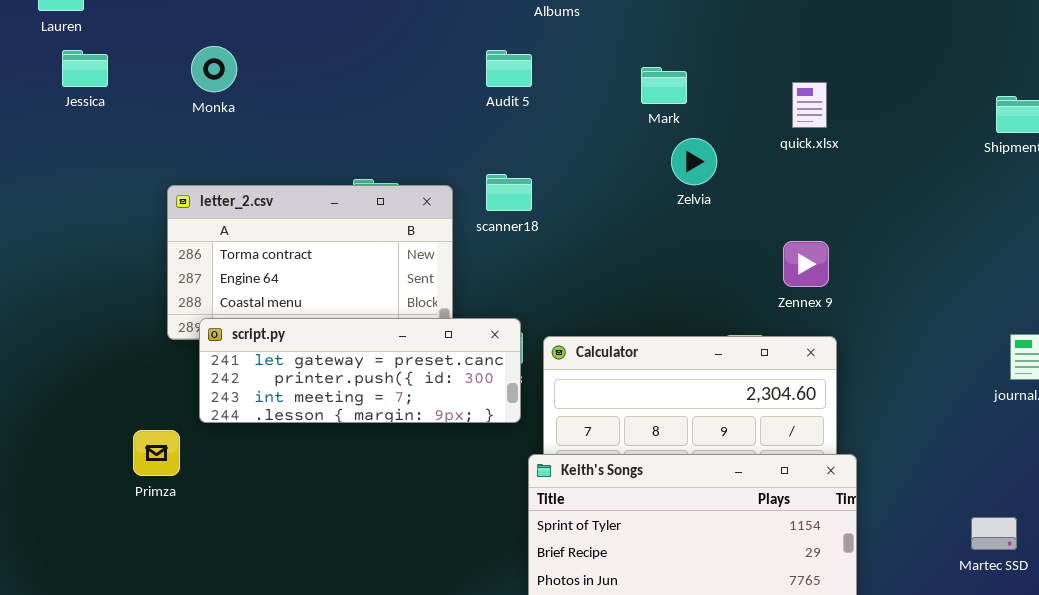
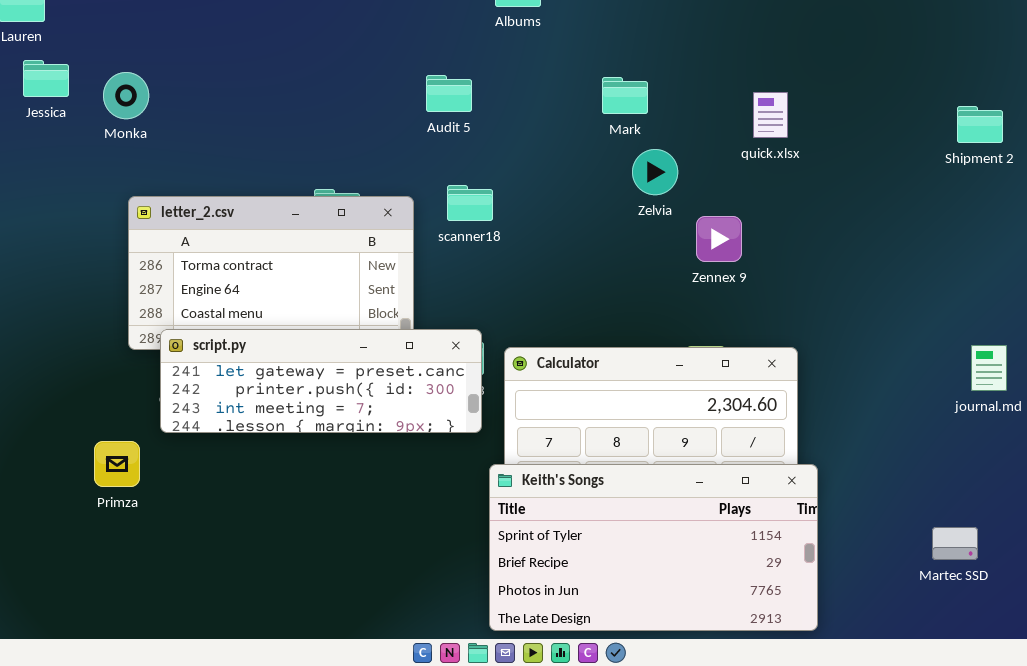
Monka: [191,46,237,92] -> [103,72,149,119], moved
Audit 5: [486,50,532,87] -> [426,75,472,112], moved
Zennex 9: [783,241,829,287] -> [696,216,742,262], moved

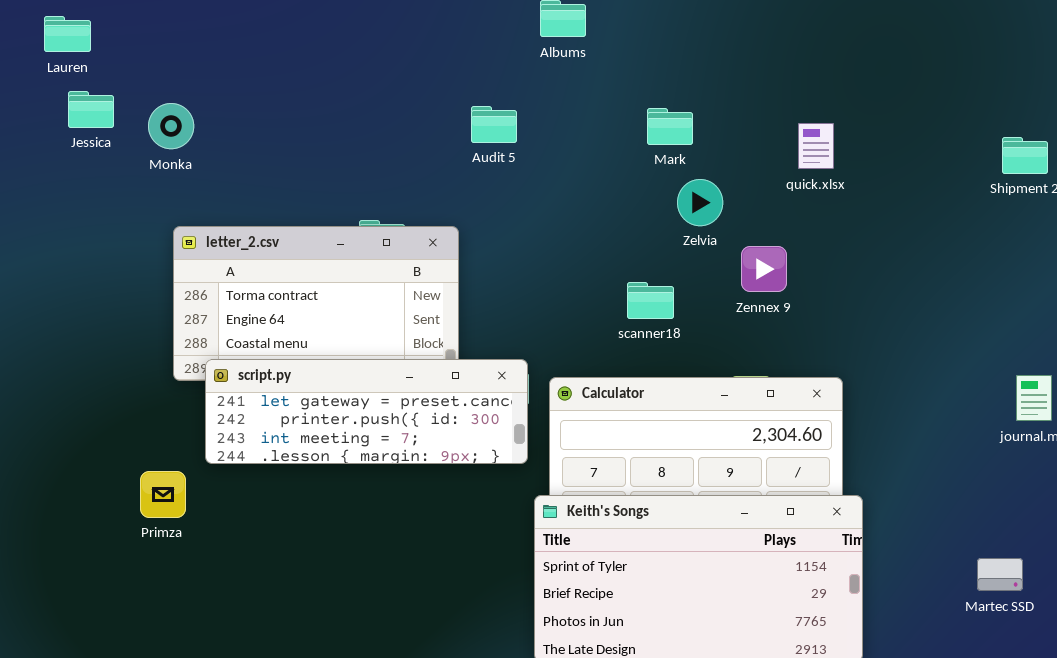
scanner18: [447,185,493,221] -> [627,282,674,319], moved

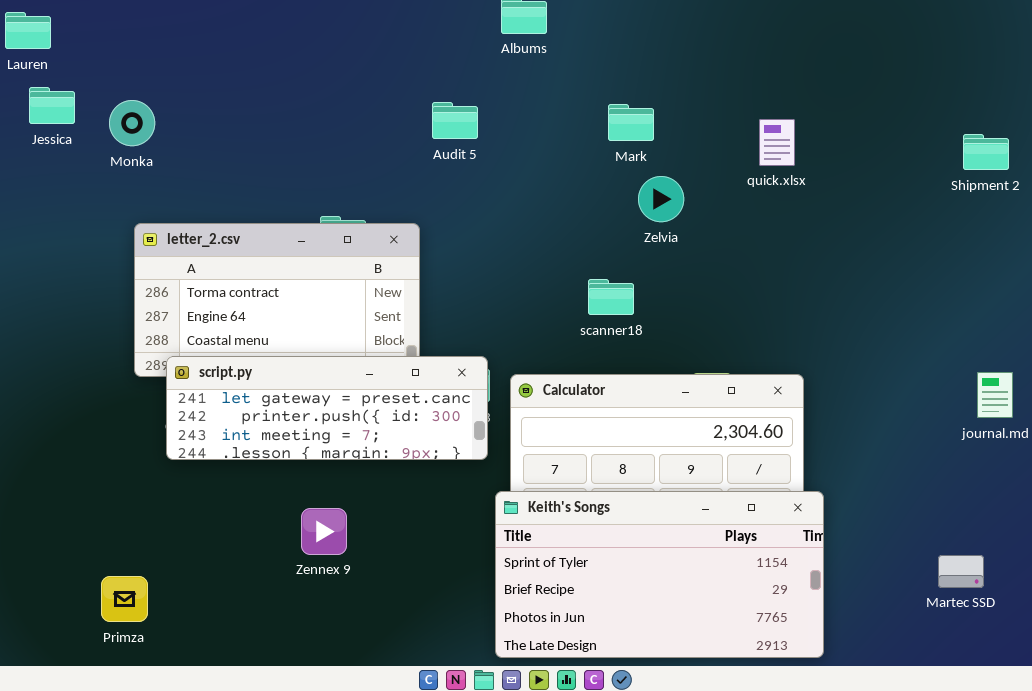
Zennex 9: [741,246,787,292] -> [301,508,347,555], moved
Primza: [140,471,186,518] -> [101,576,148,622], moved

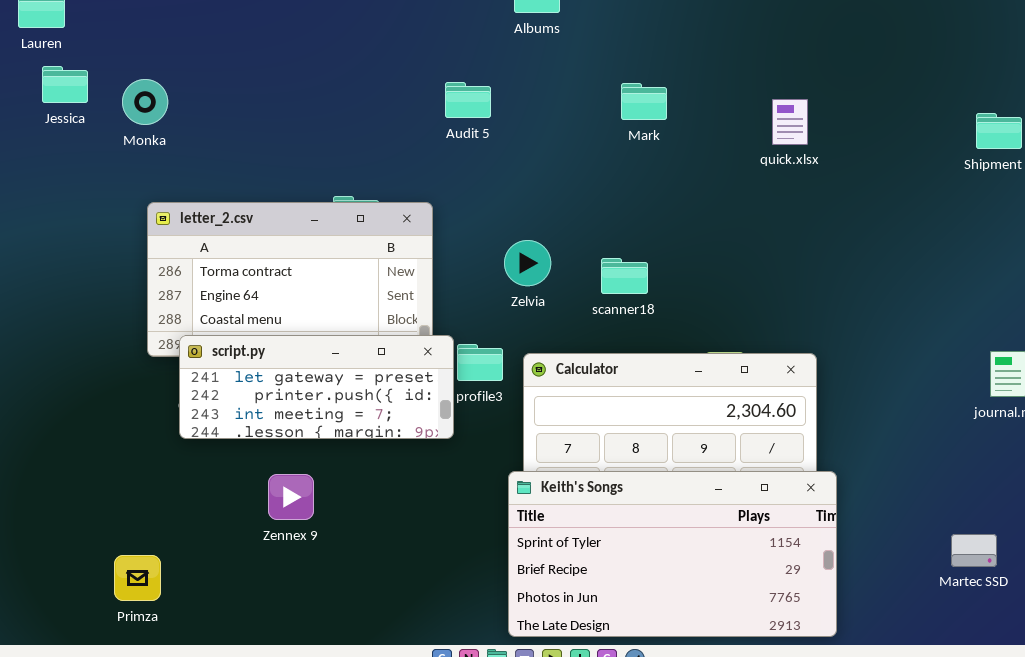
Zelvia: [638,176,684,222] -> [504,240,551,286], moved
script.py: [166,356,488,460] -> [179,335,454,439], resized
Zennex 9: [301,508,347,555] -> [268,474,314,520], moved

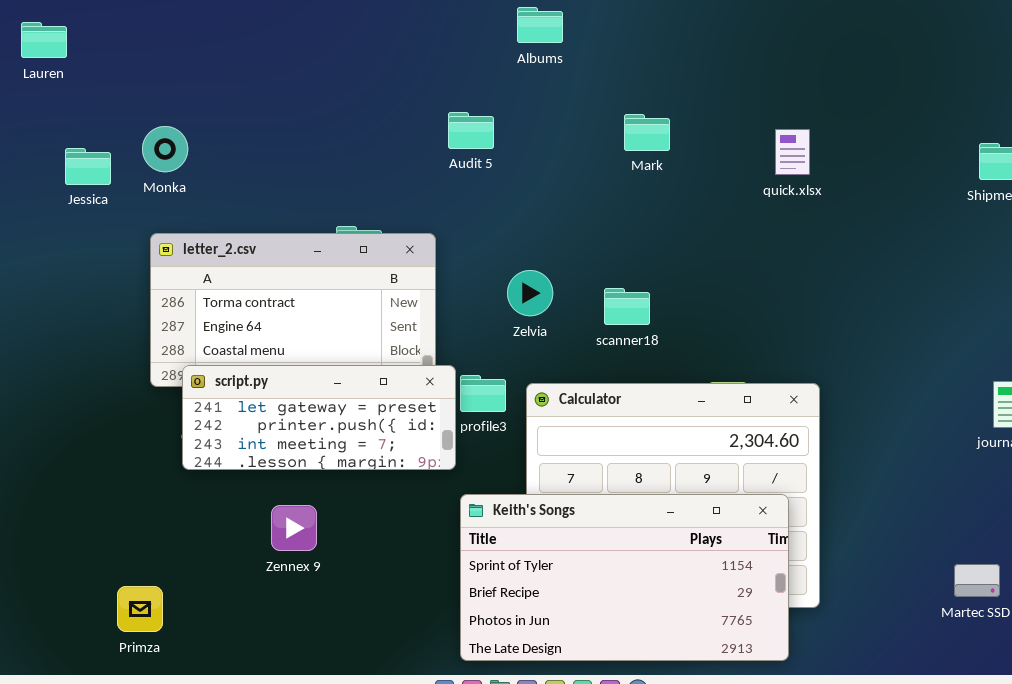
Jessica: [42,66,88,103] -> [65,148,111,185], moved
Monka: [122,79,168,125] -> [142,126,188,172], moved
Keith's Songs: [508,471,837,637] -> [460,494,789,661], moved

